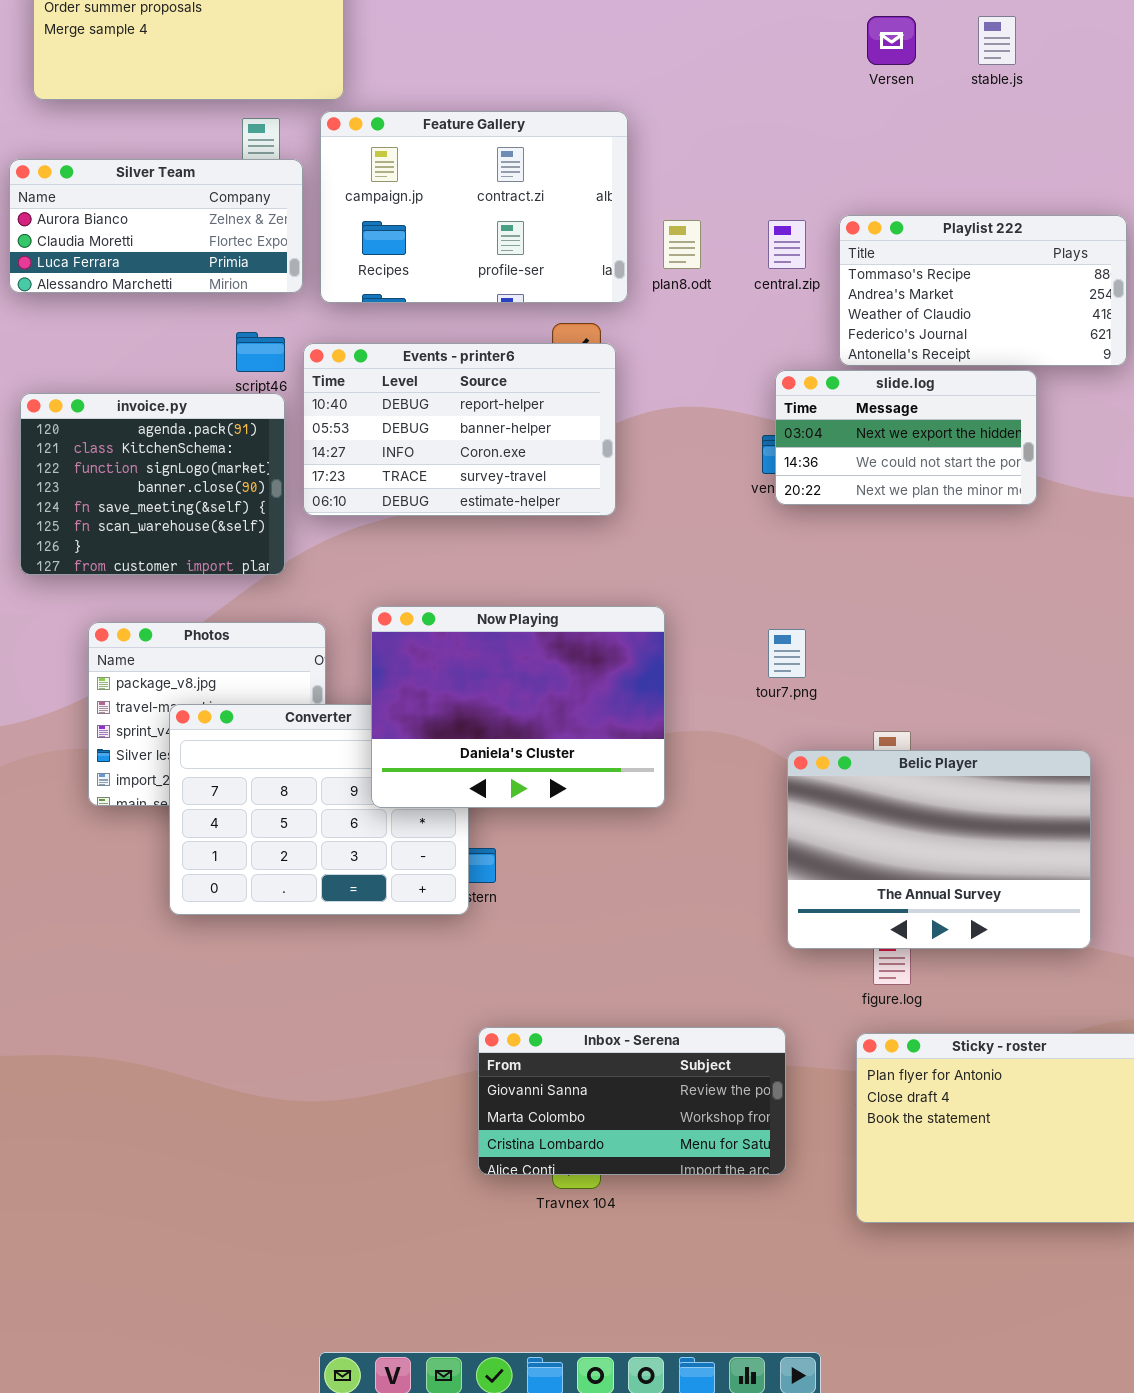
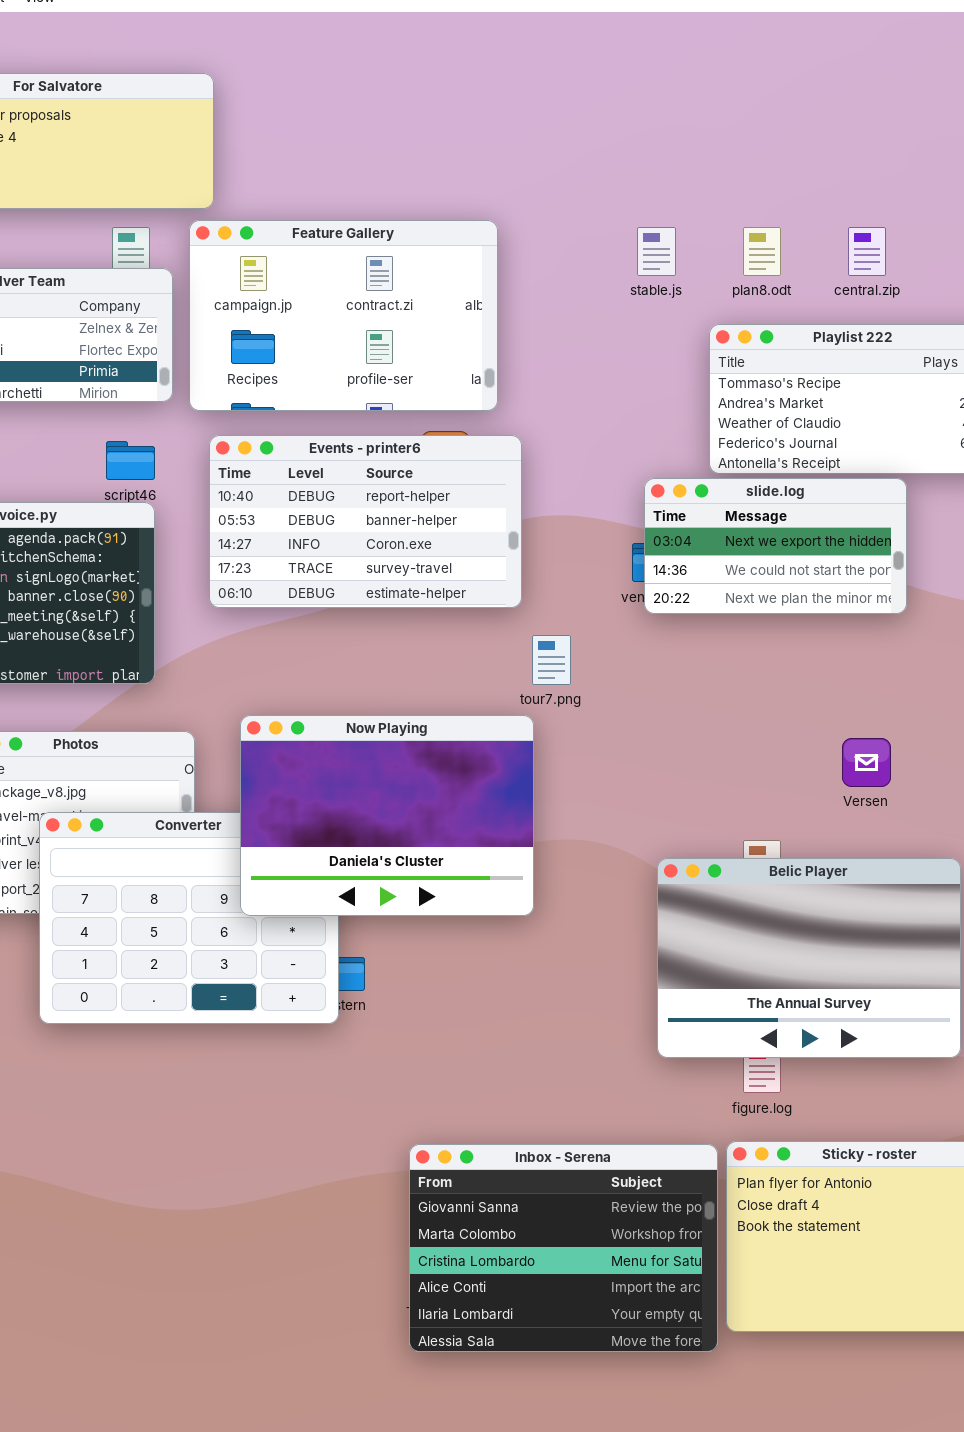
Versen: [867,16,916,65] -> [842,738,891,787], moved
stable.js: [978,16,1016,65] -> [637,227,676,276], moved
plan8.odt: [663,220,701,269] -> [743,227,781,276], moved
central.zip: [768,220,806,269] -> [848,227,886,276], moved
Events - printer6: [303,343,616,516] -> [209,435,522,608], moved
tour7.png: [768,629,806,678] -> [532,635,571,685], moved
Inbox - Serena: [478,1027,786,1175] -> [409,1144,718,1352], moved, resized

